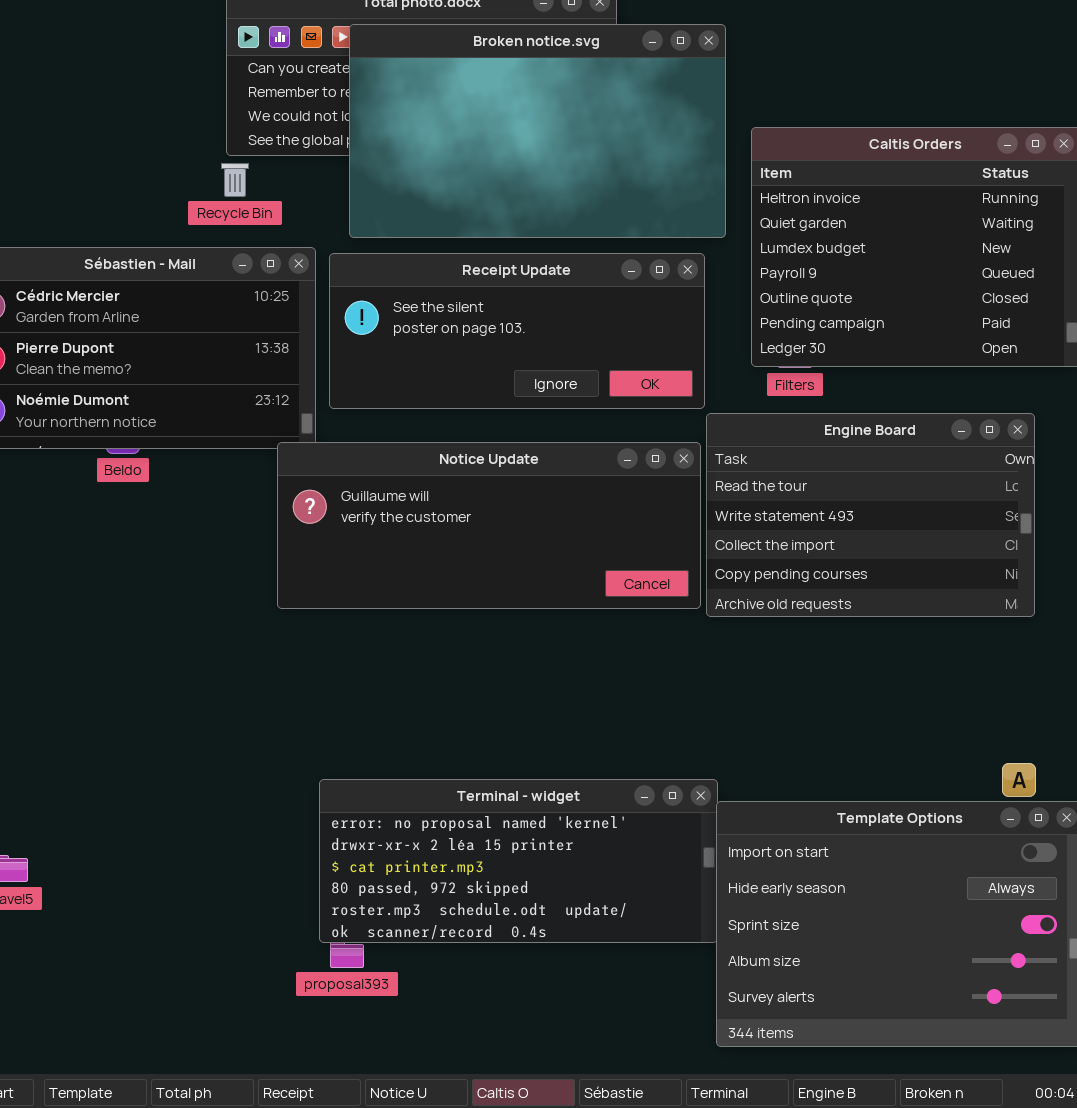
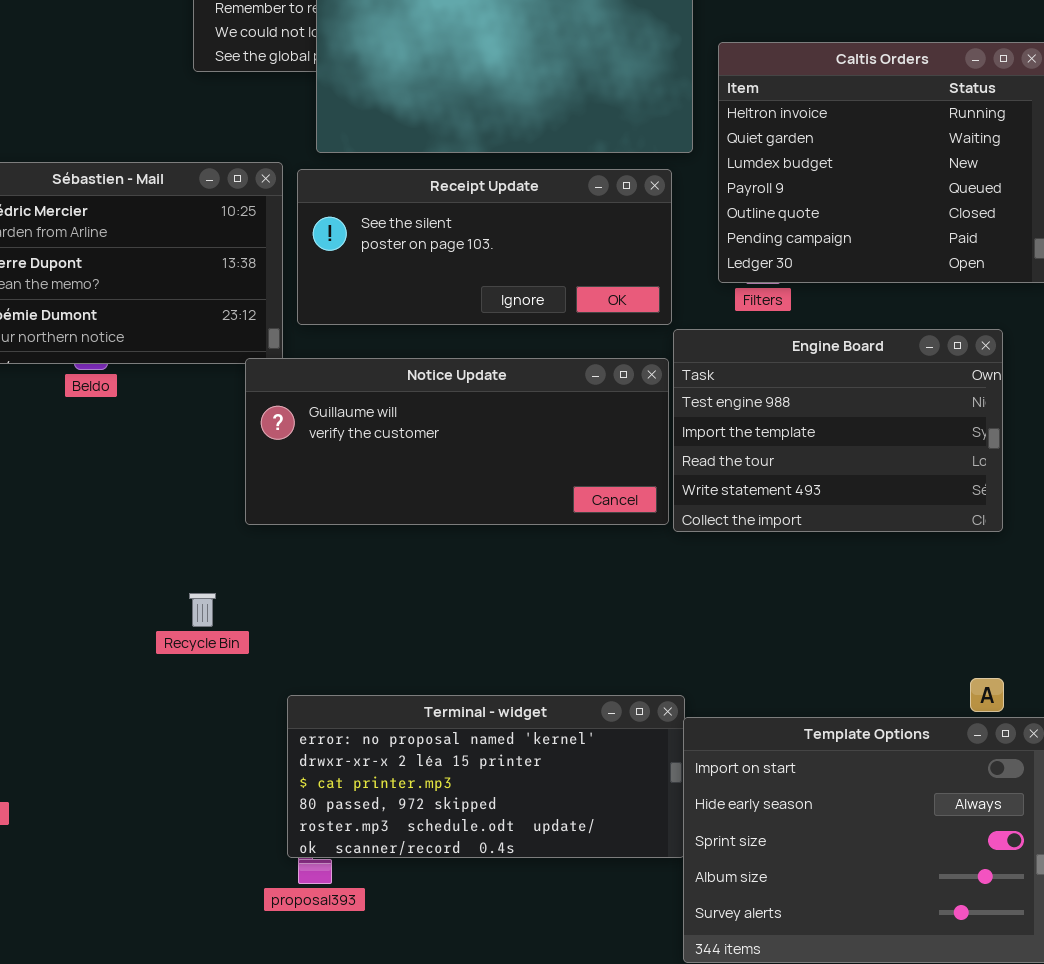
Recycle Bin: [221,163,249,197] -> [189,593,216,627], moved
Engine Board: [706,413,1035,617] -> [673,329,1003,532], scrolled up 2 rows

